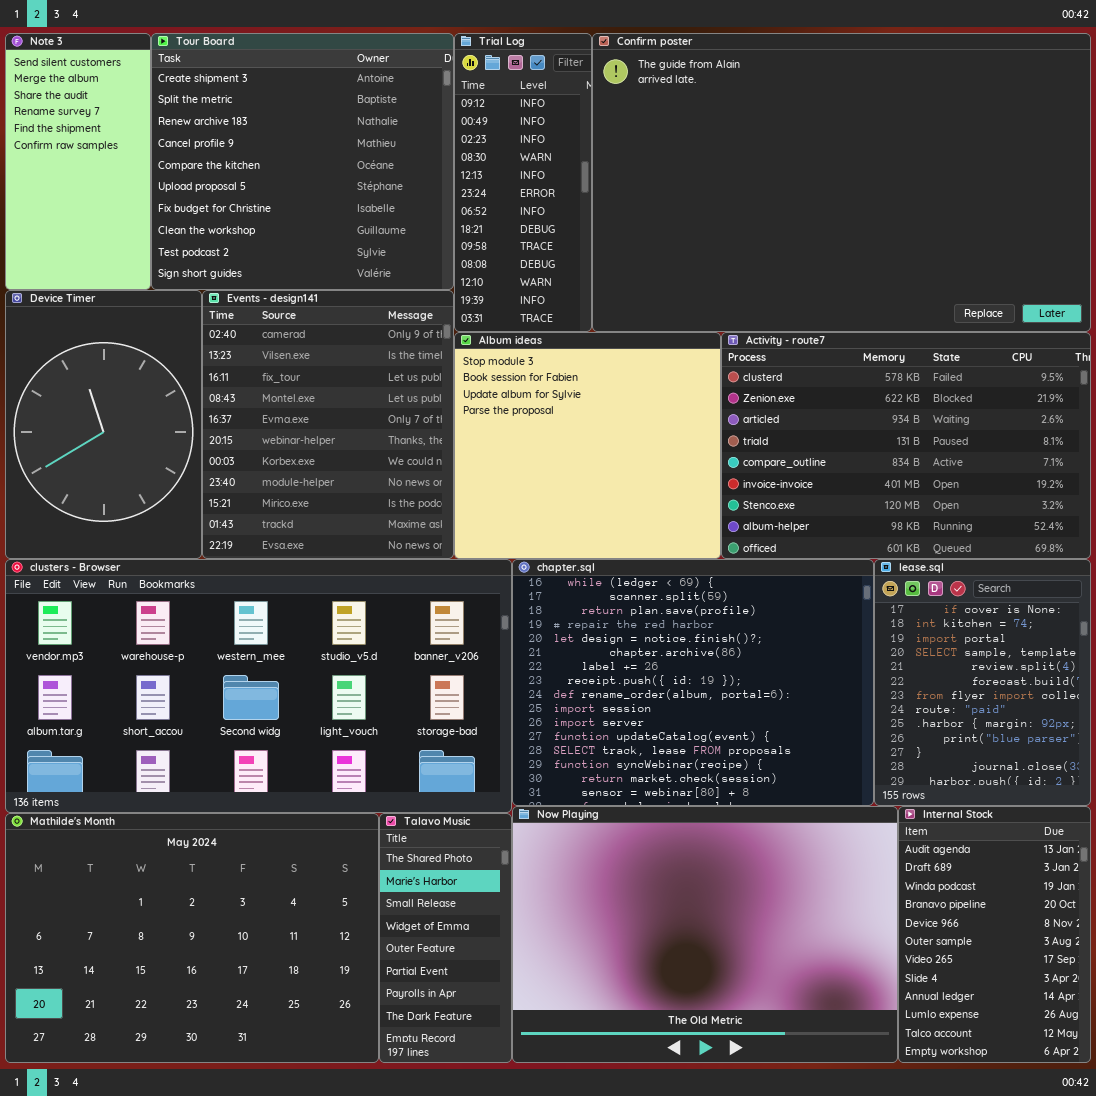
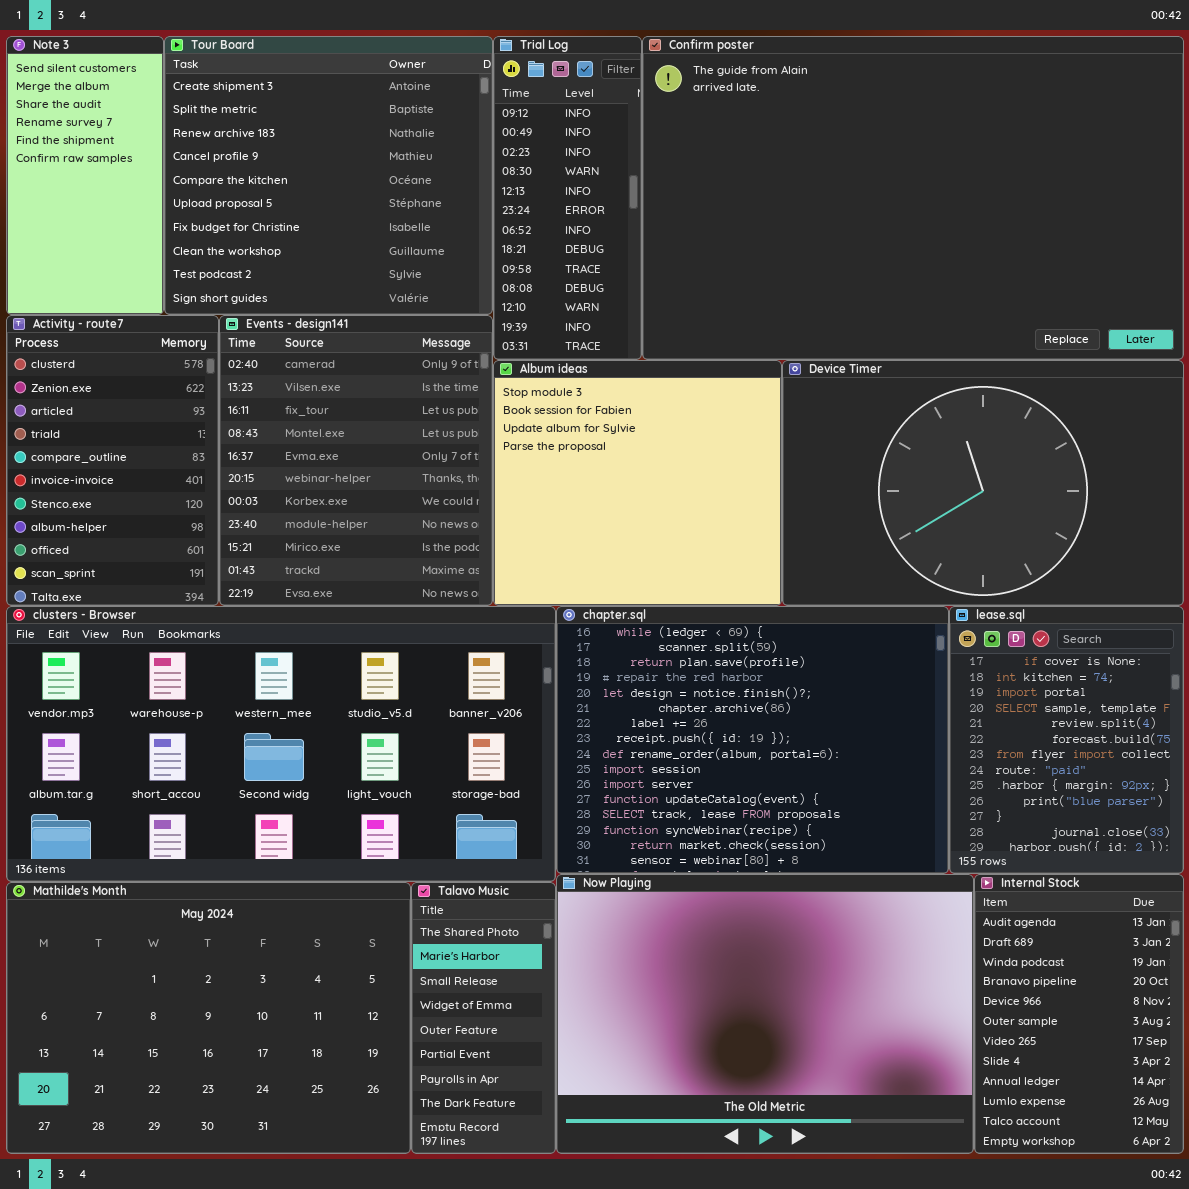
Device Timer: [5,290,202,559] -> [782,360,1184,606], moved, resized
Activity - route7: [721,332,1091,559] -> [6,315,219,606], moved, resized

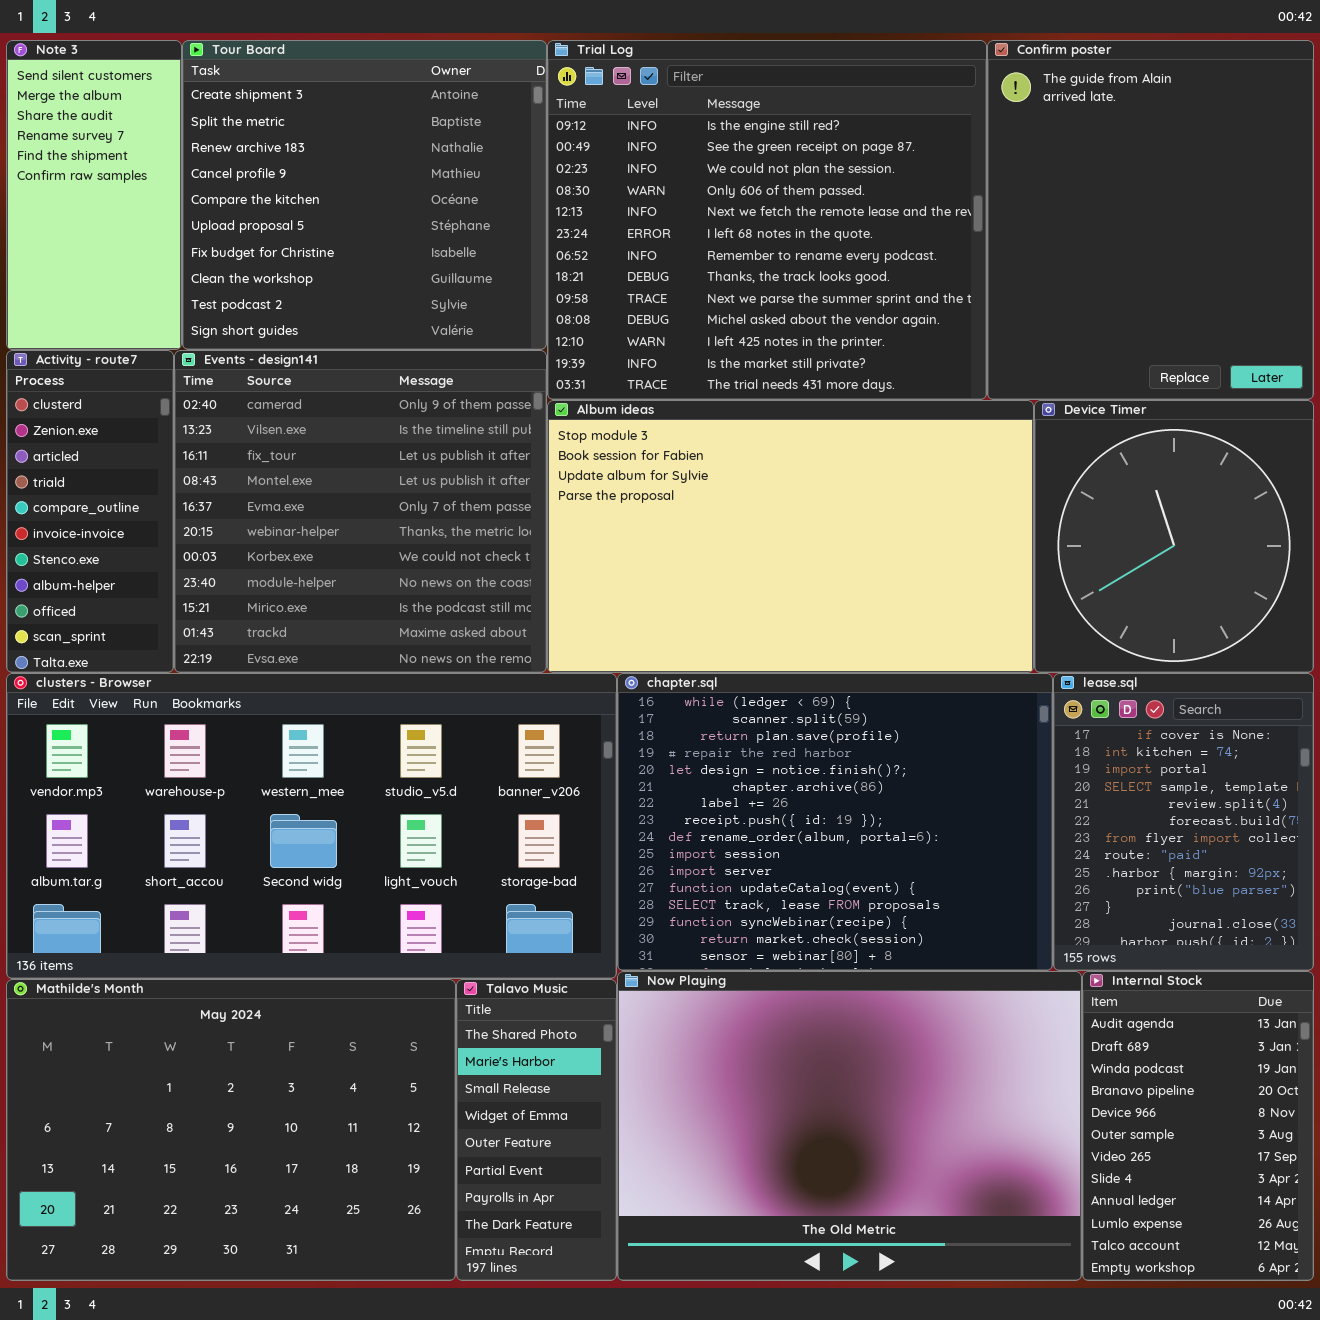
Trial Log: [493,36,642,360] -> [547,40,987,400], resized
Confirm poster: [642,36,1184,360] -> [987,40,1314,400], resized
Activity - route7: [6,315,219,606] -> [6,350,174,673], resized
Events - design141: [219,315,493,606] -> [174,350,547,673], resized
Album ideas: [493,360,782,606] -> [547,400,1034,673], resized
Device Timer: [782,360,1184,606] -> [1034,400,1314,673], resized

